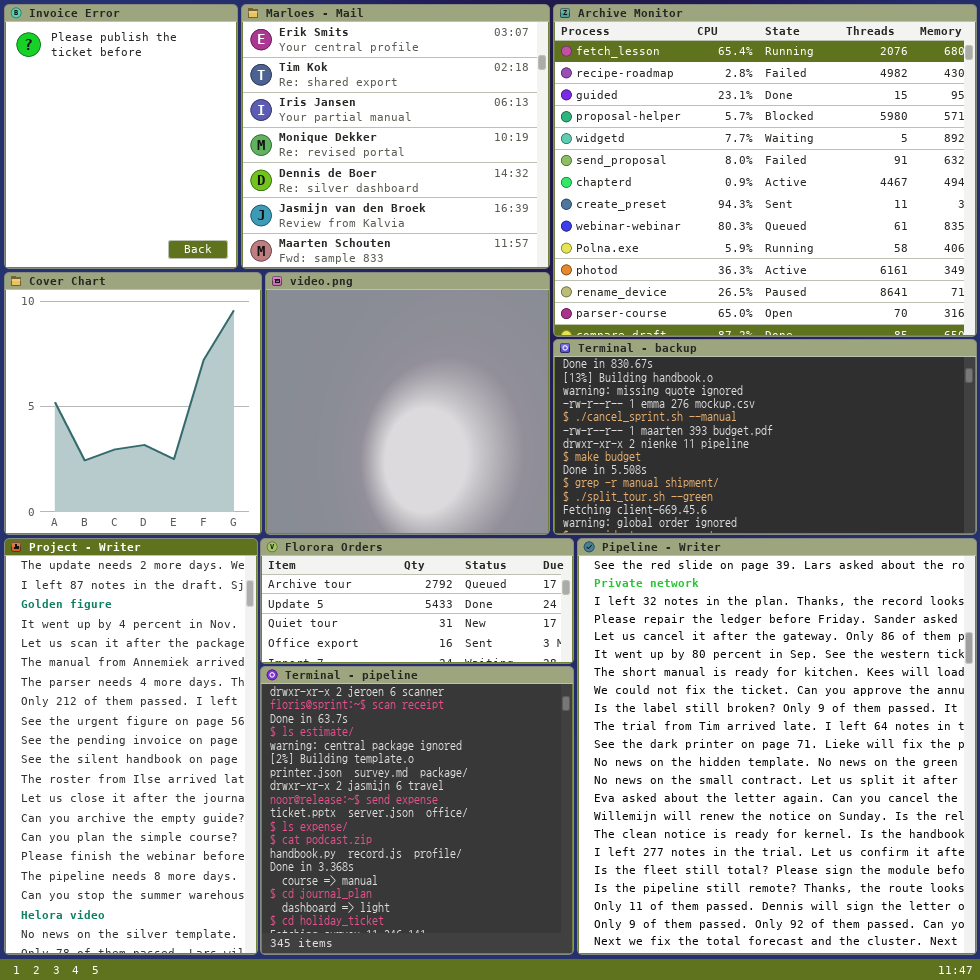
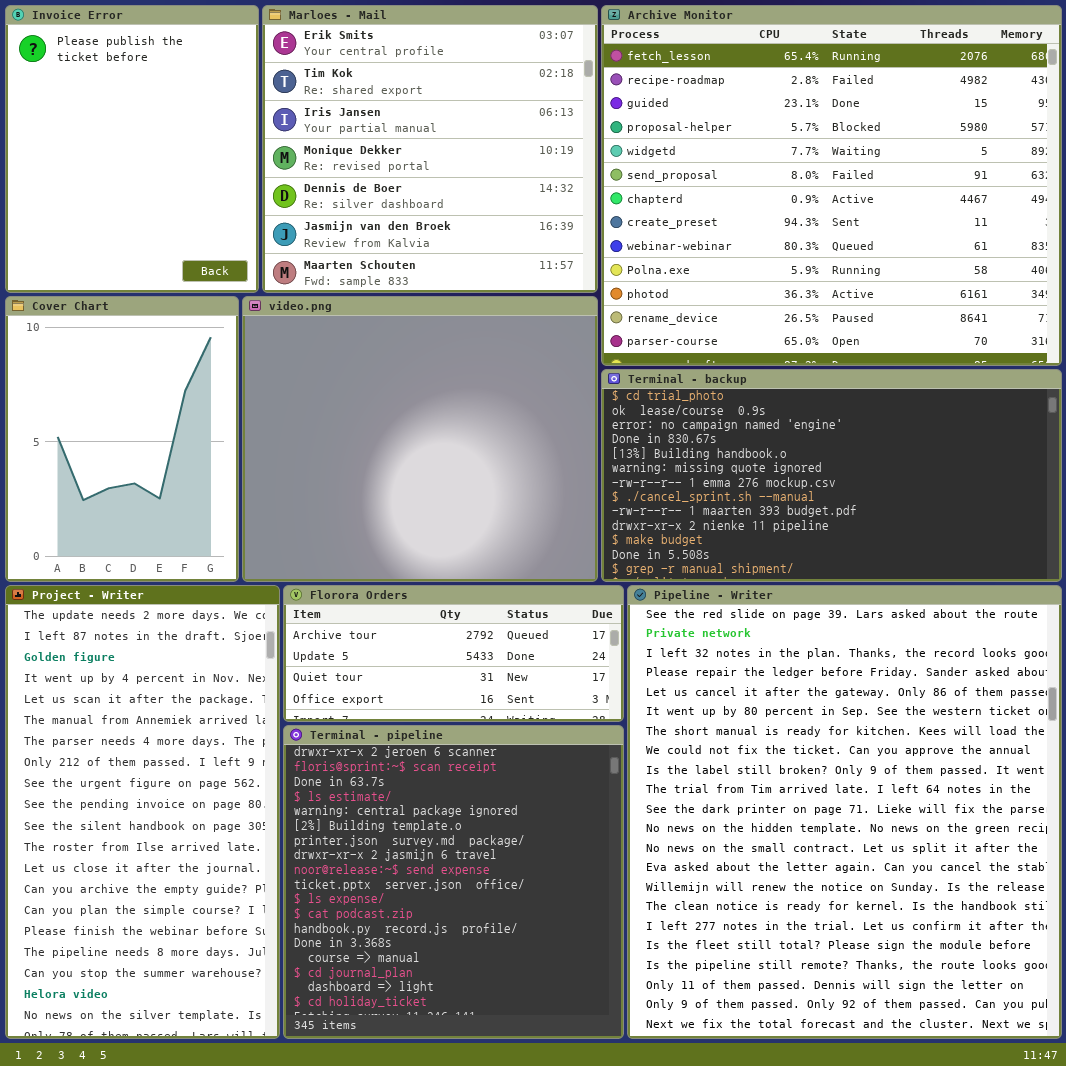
Cover Chart: [4,272,262,535] -> [5,296,239,582], resized
video.png: [265,272,550,535] -> [242,296,598,582], resized
Terminal - backup: [553,339,977,535] -> [601,369,1062,582], scrolled up 3 rows

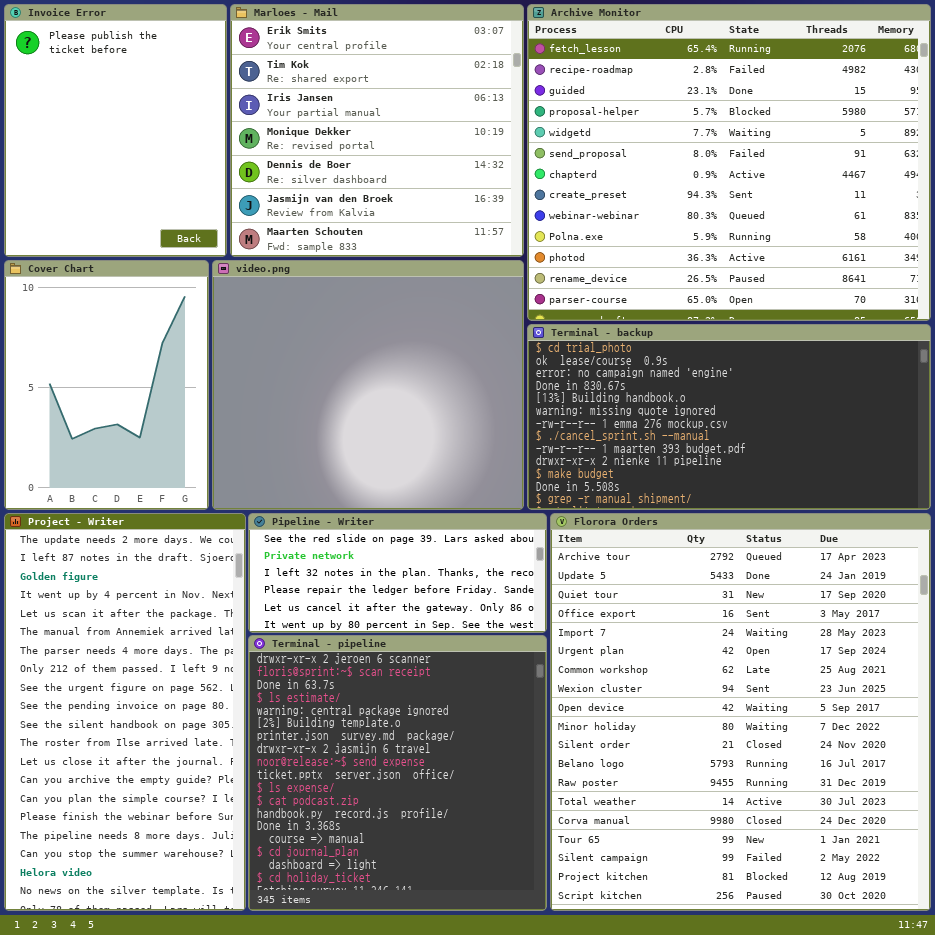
Florora Orders: [283,585,624,722] -> [550,513,931,911], moved, resized
Pipeline - Writer: [627,585,1062,1039] -> [248,513,547,633], moved, resized

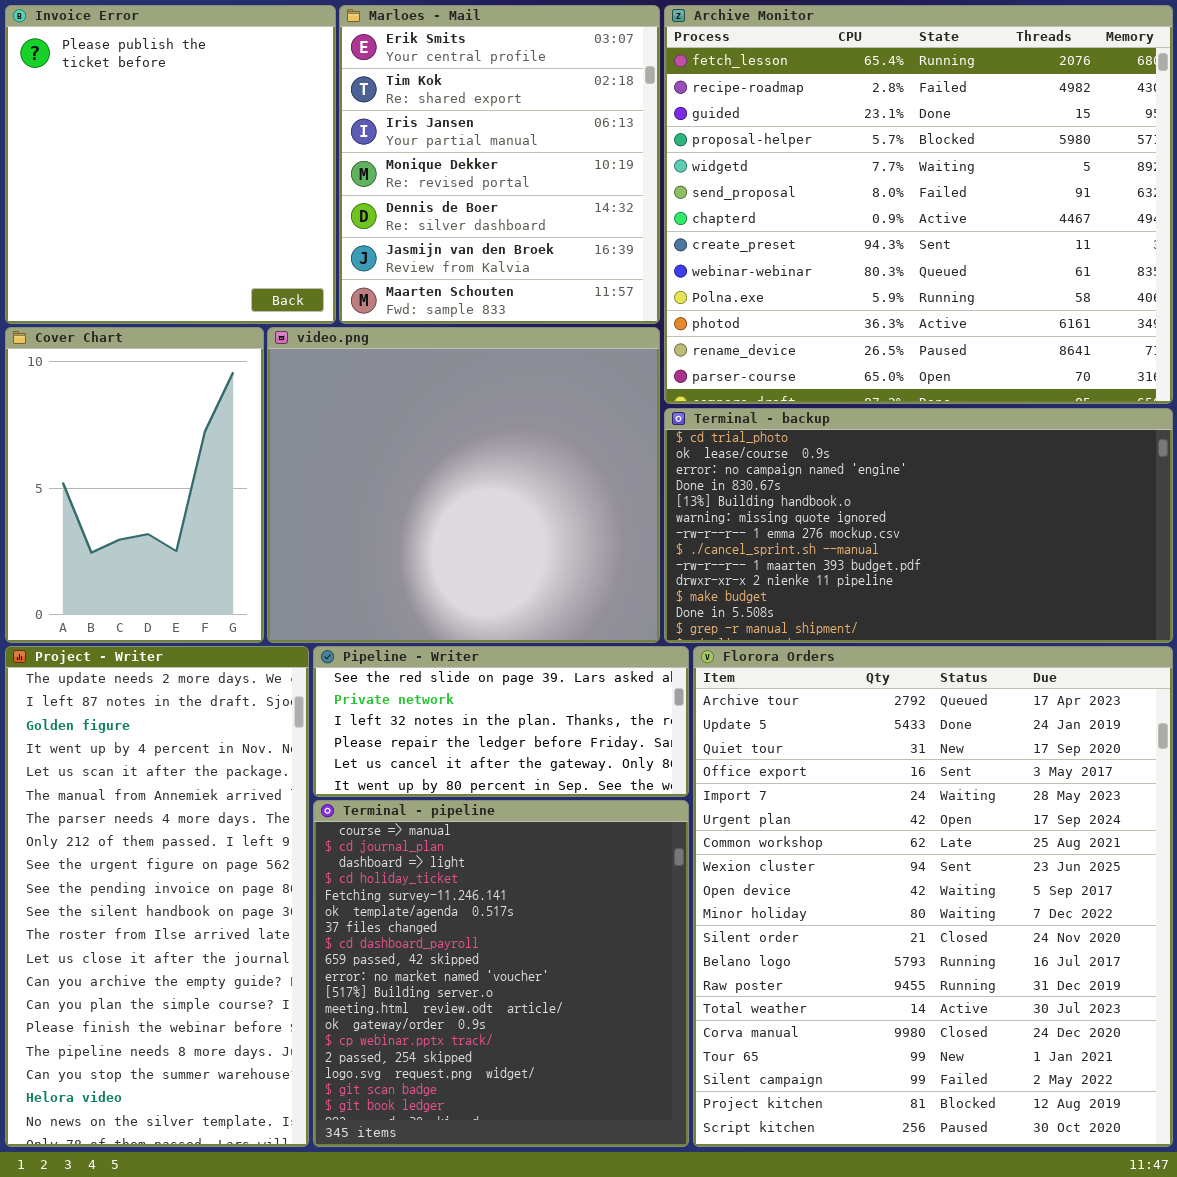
Invoice Error: [4,4,227,257] -> [5,5,336,324], resized
Marloes - Mail: [230,4,524,257] -> [339,5,660,324], resized
Terminal - pipeline: [248,635,547,911] -> [313,800,689,1147], scrolled down 14 rows

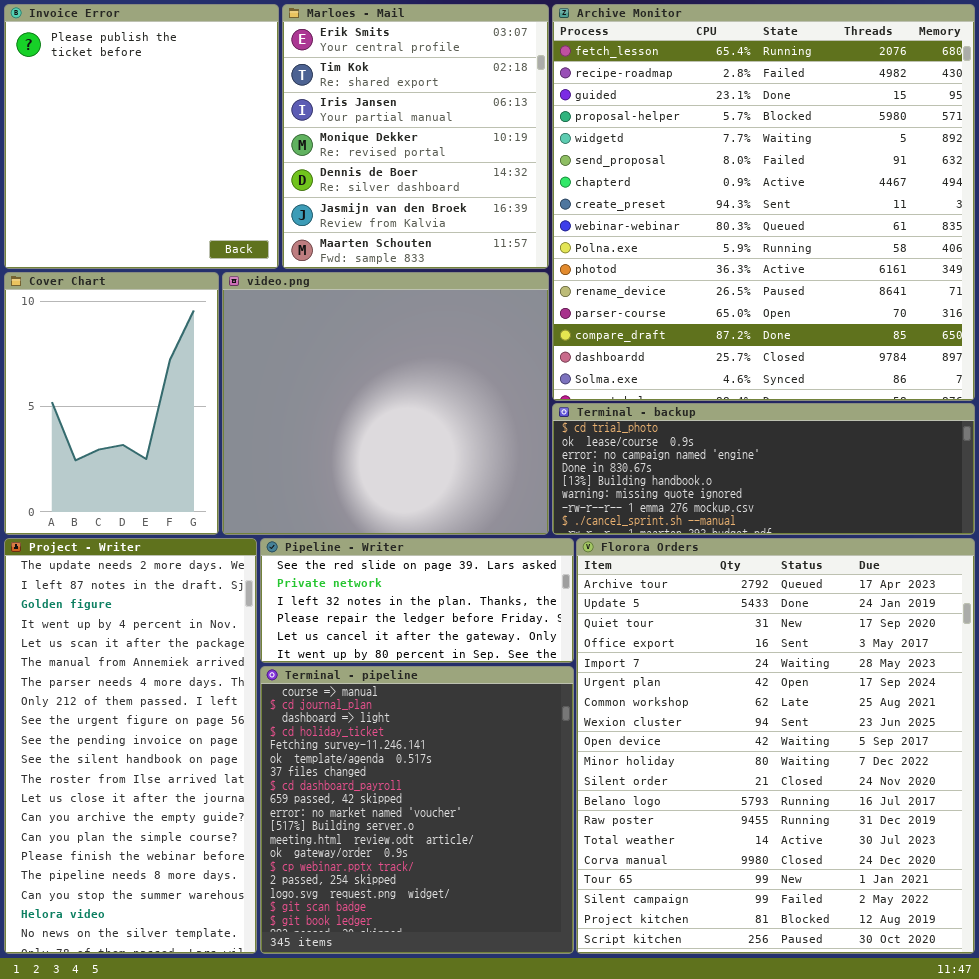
Archive Monitor: [664,5,1173,404] -> [552,4,975,401], resized
Terminal - backup: [664,408,1173,643] -> [552,403,975,535], resized

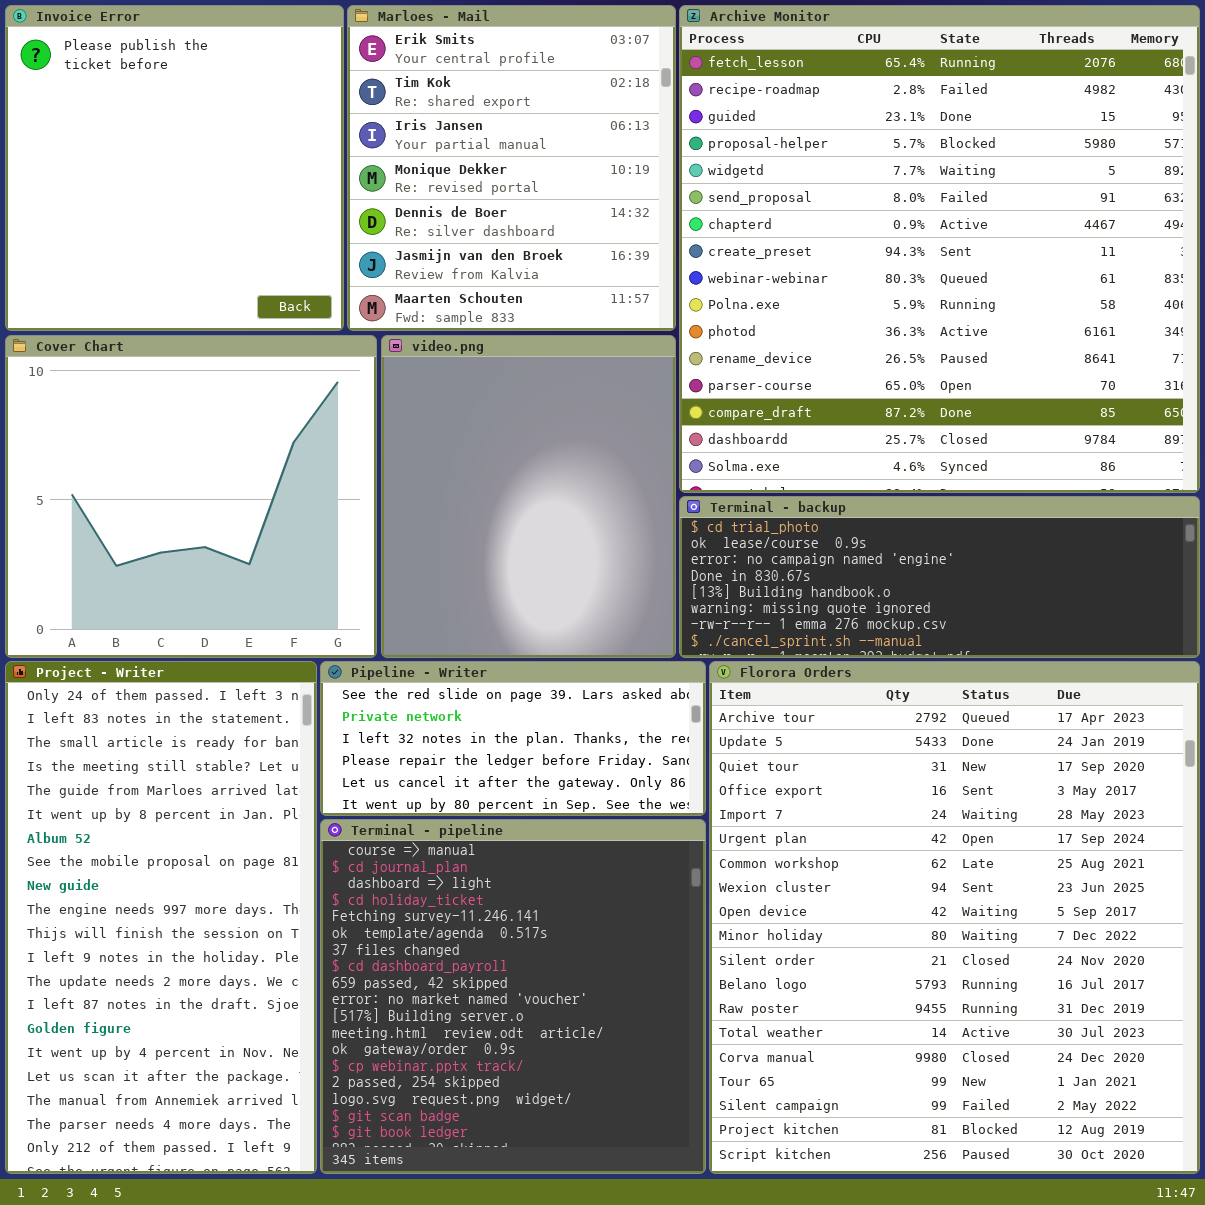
Cover Chart: [4,272,219,535] -> [5,335,377,658], resized
video.png: [222,272,549,535] -> [381,335,676,658], resized
Project - Writer: [4,538,257,954] -> [5,661,317,1174], scrolled up 12 rows

